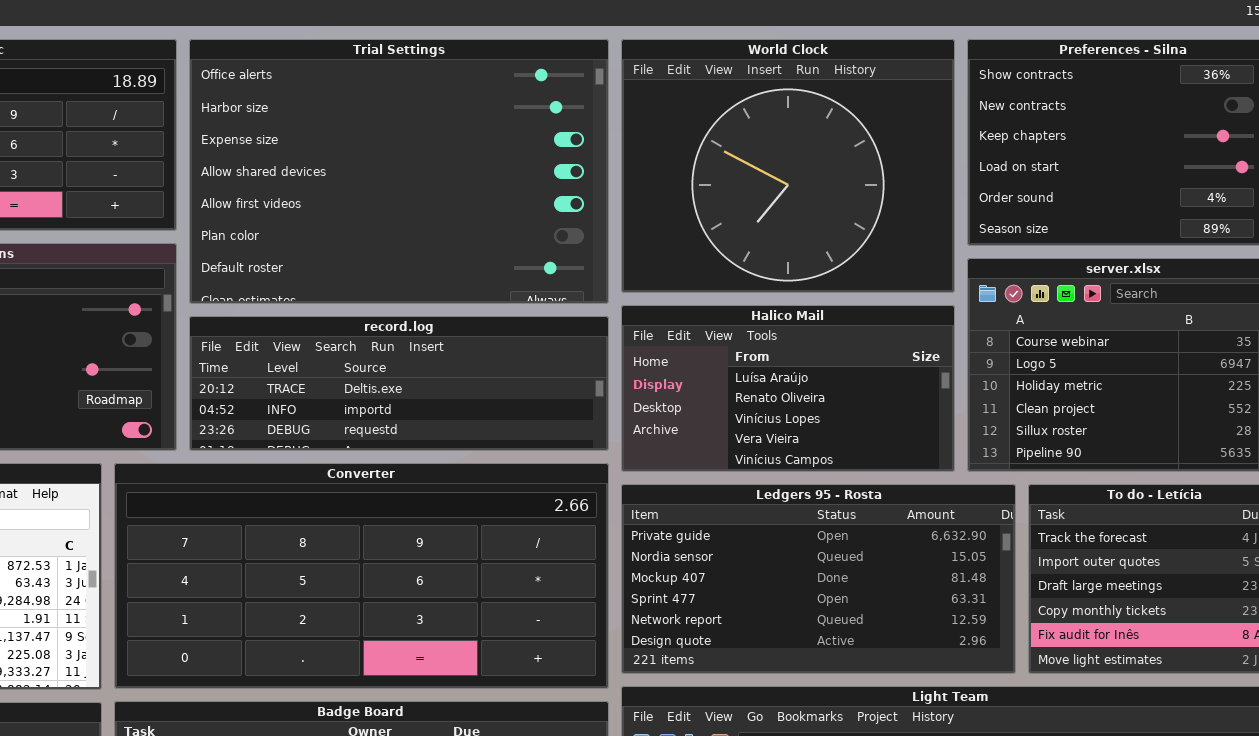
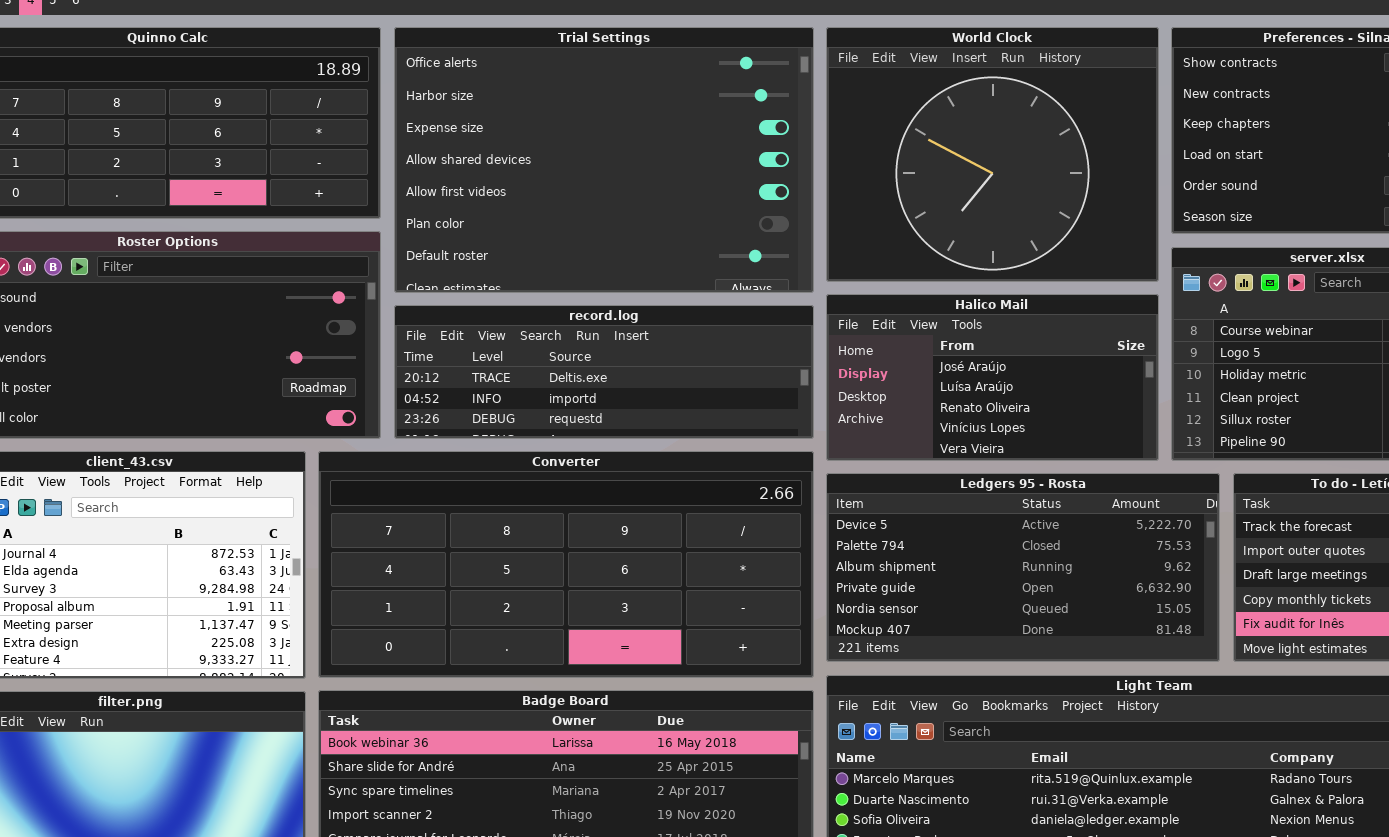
Halico Mail: [621,305,955,472] -> [826,294,1159,461], scrolled up 1 row
Ledgers 95 - Rosta: [621,484,1016,674] -> [826,473,1220,662], scrolled up 3 rows

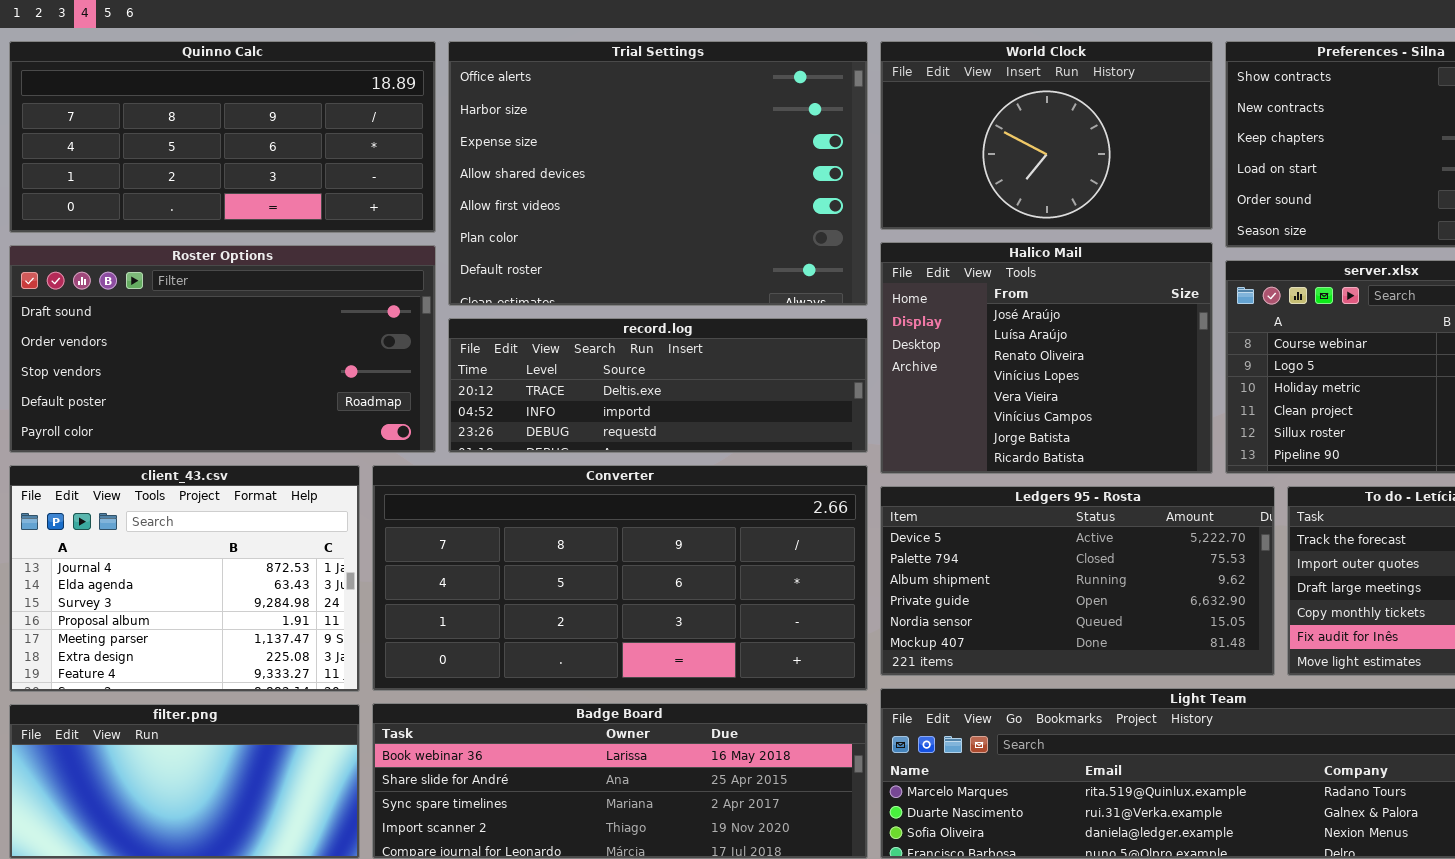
World Clock: [826,27,1159,282] -> [880,41,1213,230], resized
Halico Mail: [826,294,1159,461] -> [880,242,1213,474], resized

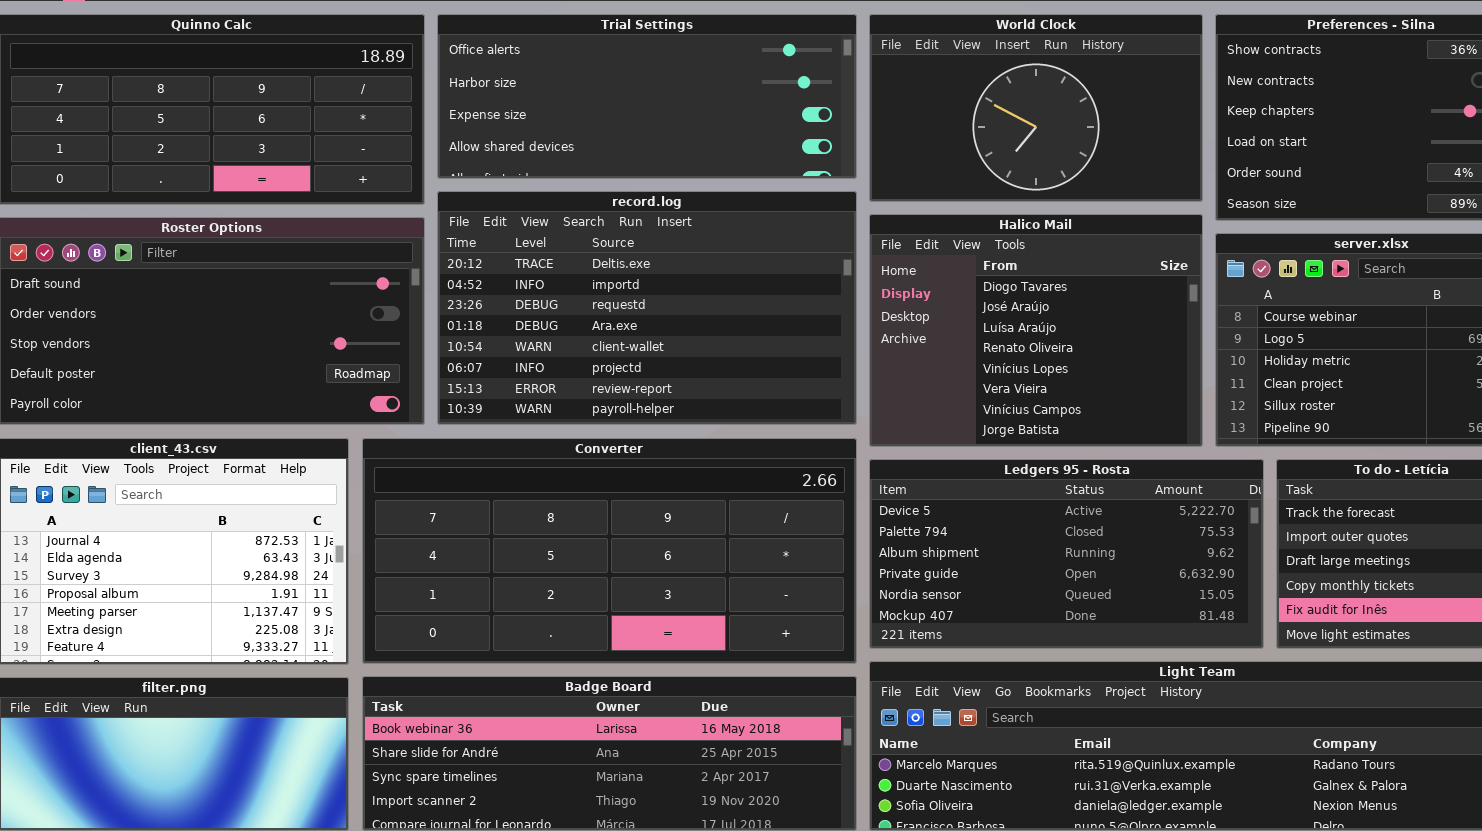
Trial Settings: [448,41,868,306] -> [437,14,857,179], resized
Halico Mail: [880,242,1213,474] -> [869,214,1203,447], scrolled up 1 row
record.log: [448,318,868,453] -> [437,191,857,425], resized

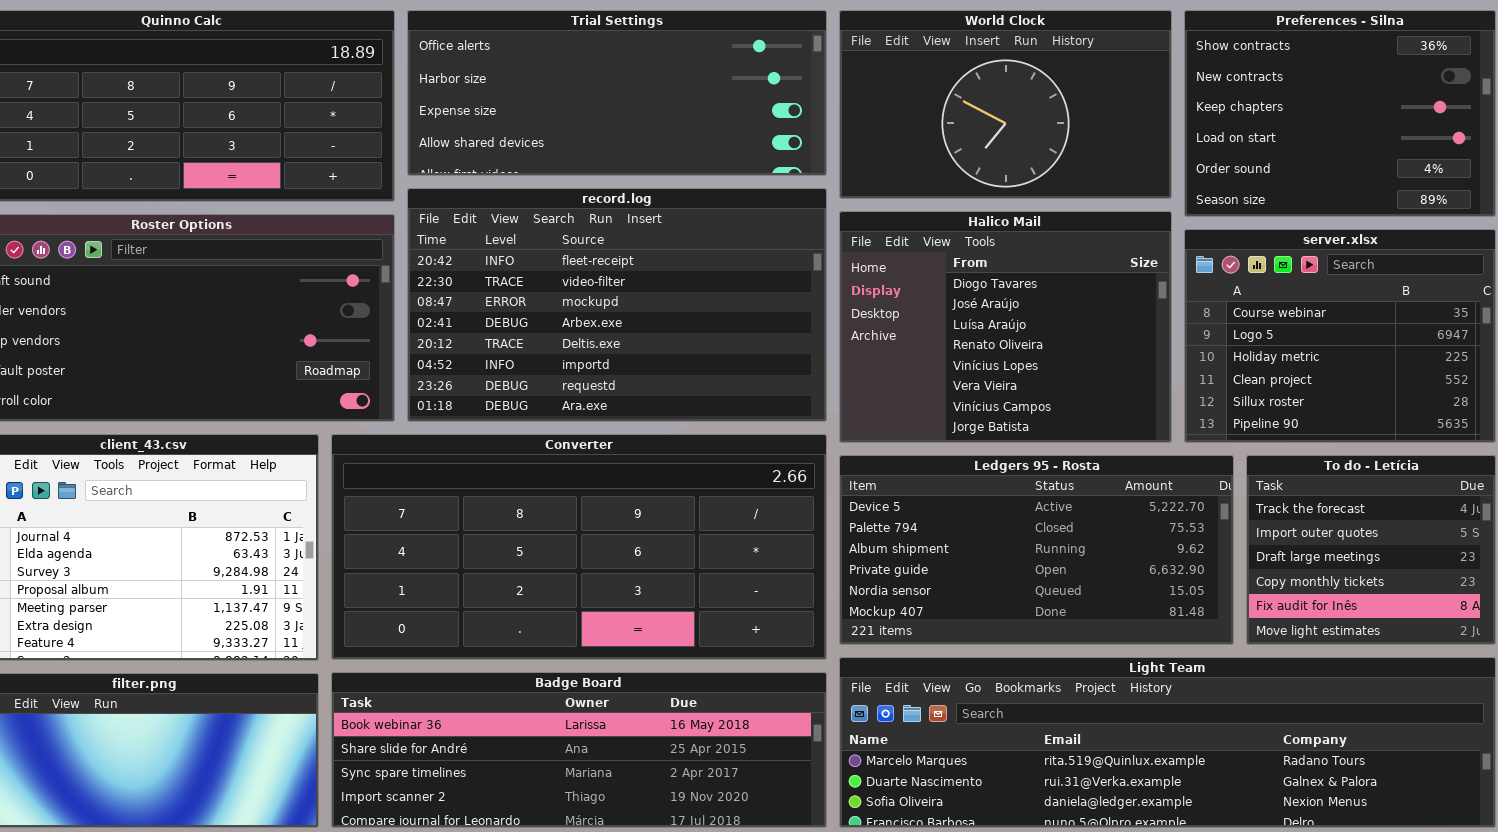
record.log: [437,191,857,425] -> [407,188,827,422], scrolled up 4 rows

